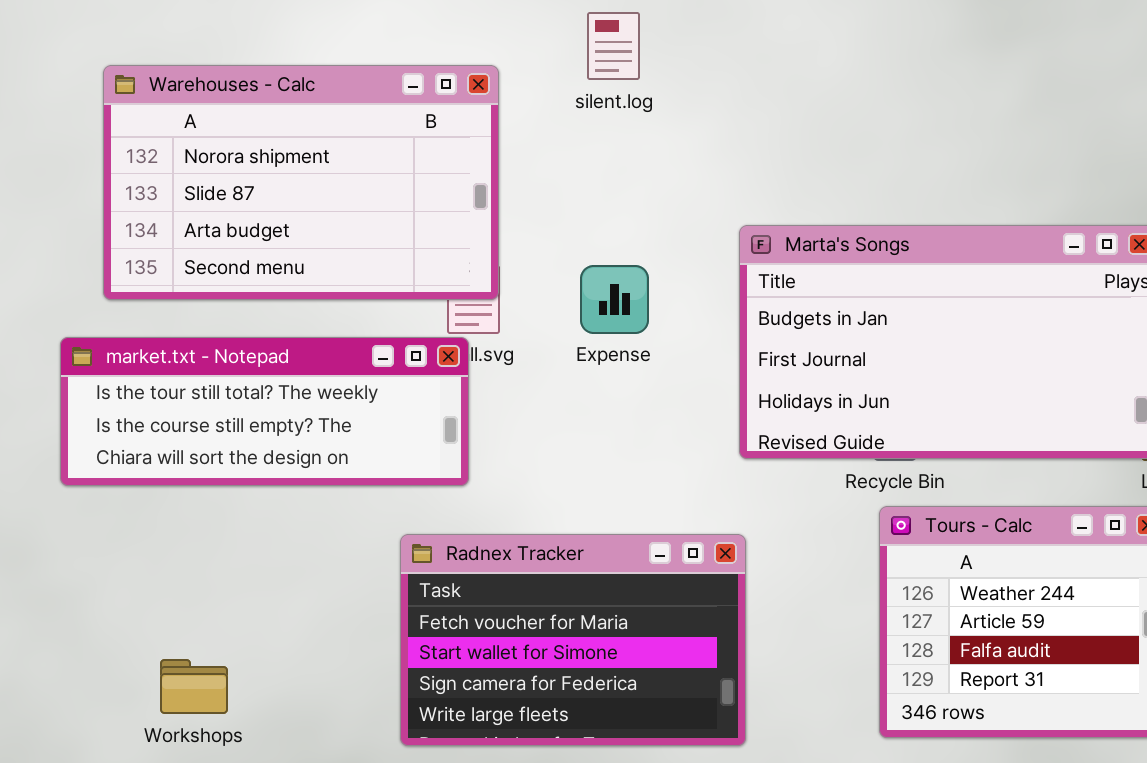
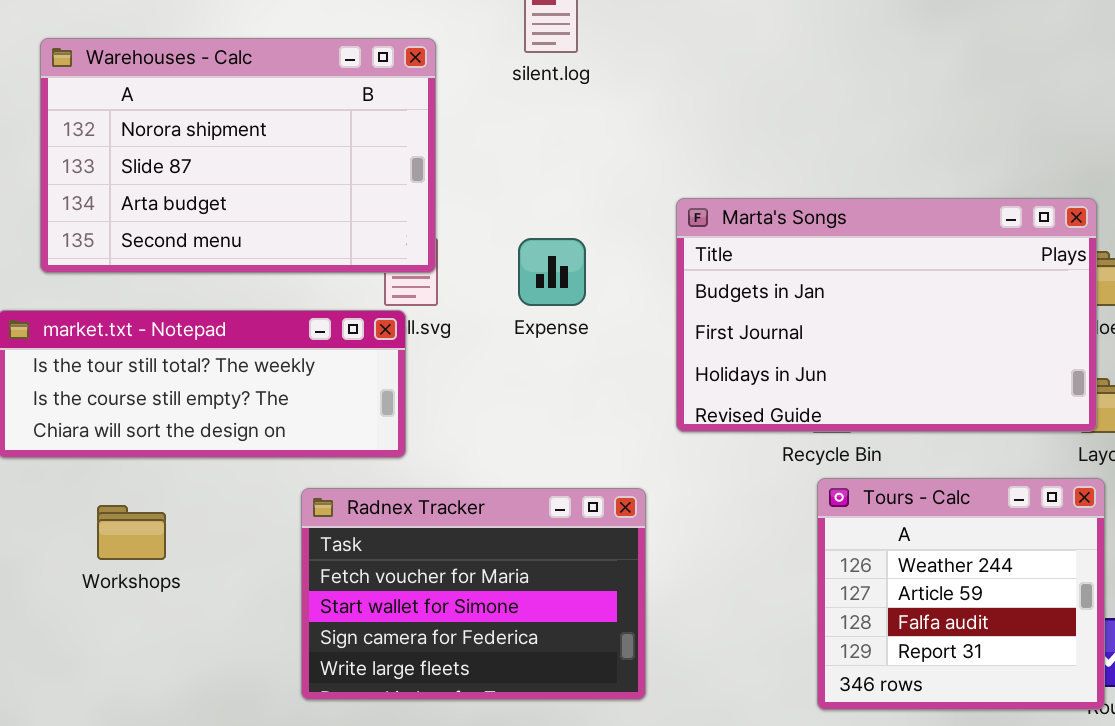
Radnex Tracker: [400,534,746,746] -> [301,488,646,700], moved
Workshops: [160,659,228,714] -> [97,505,166,560], moved

